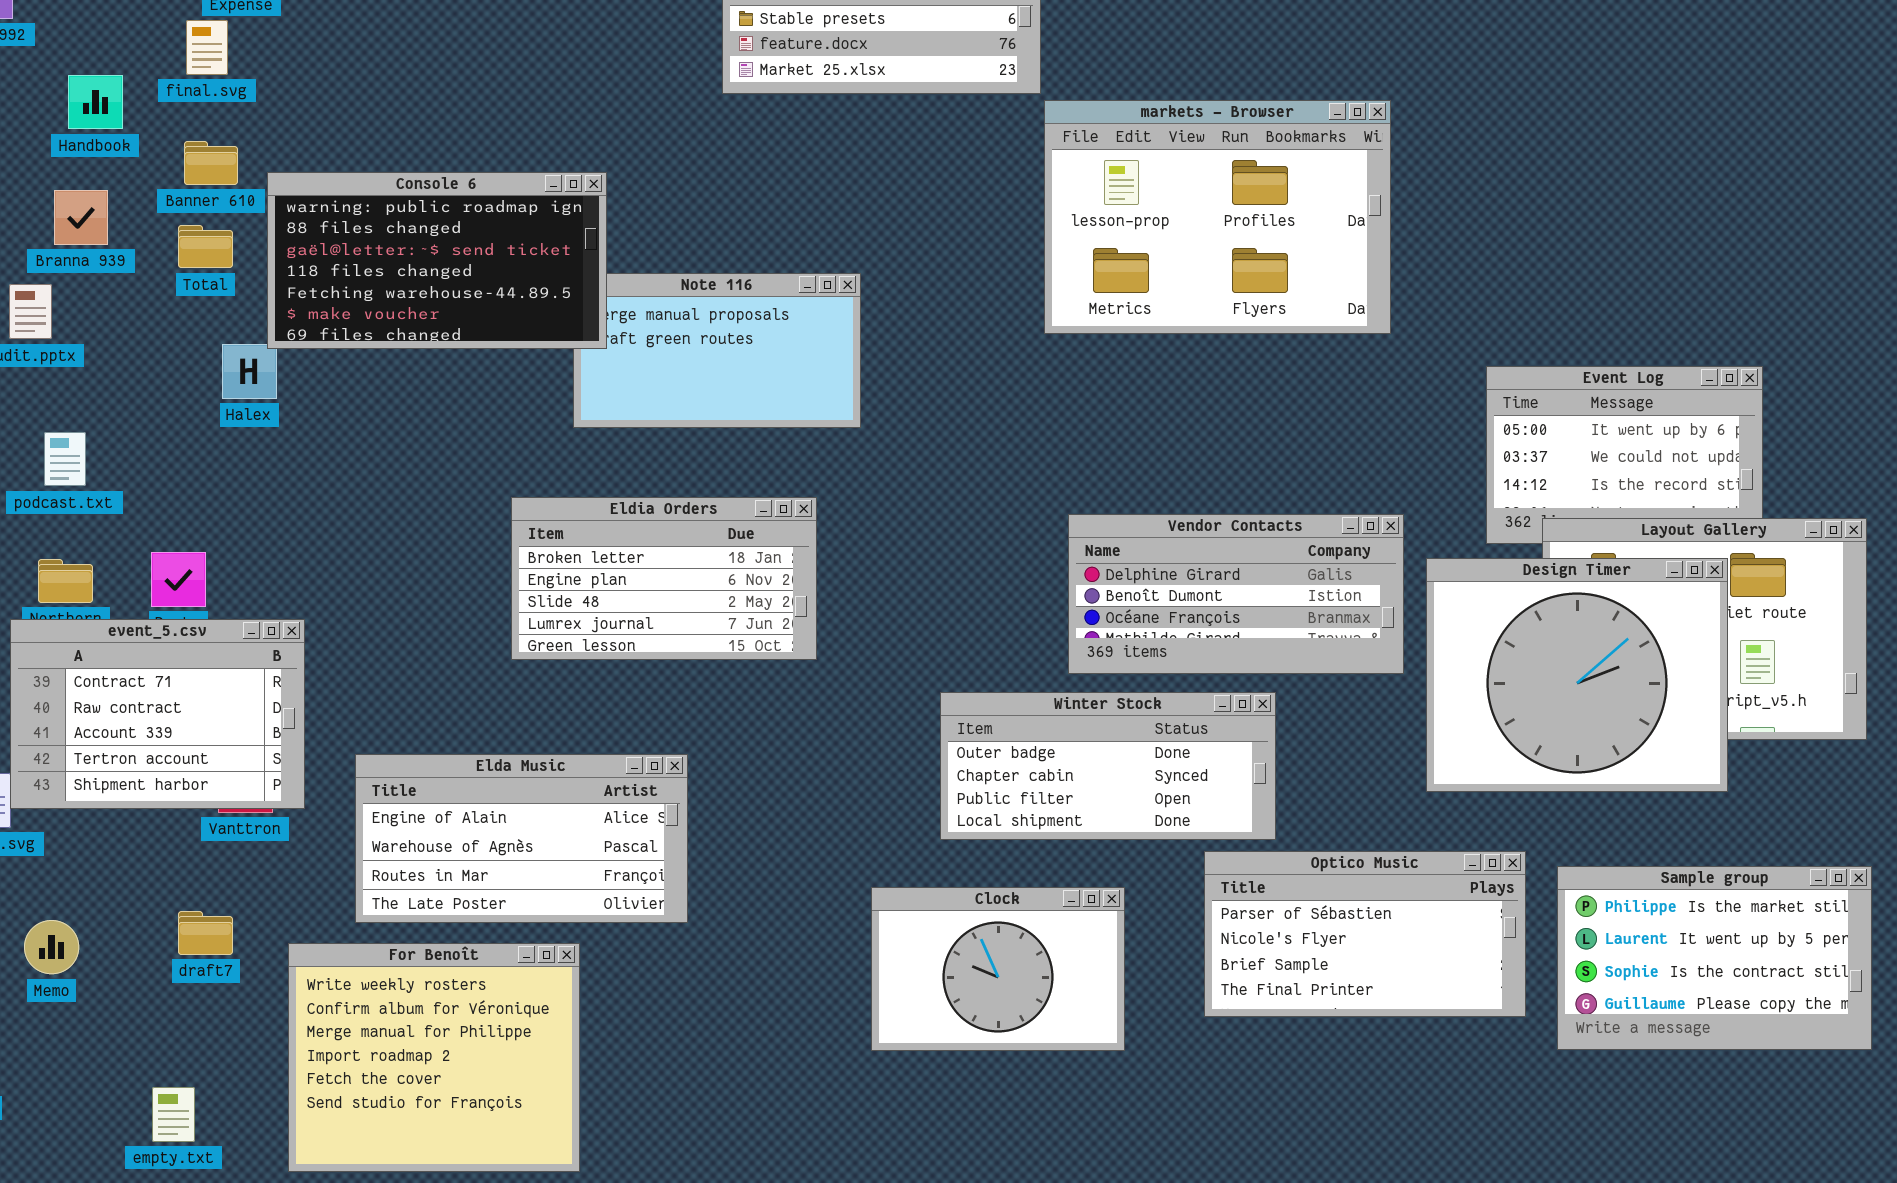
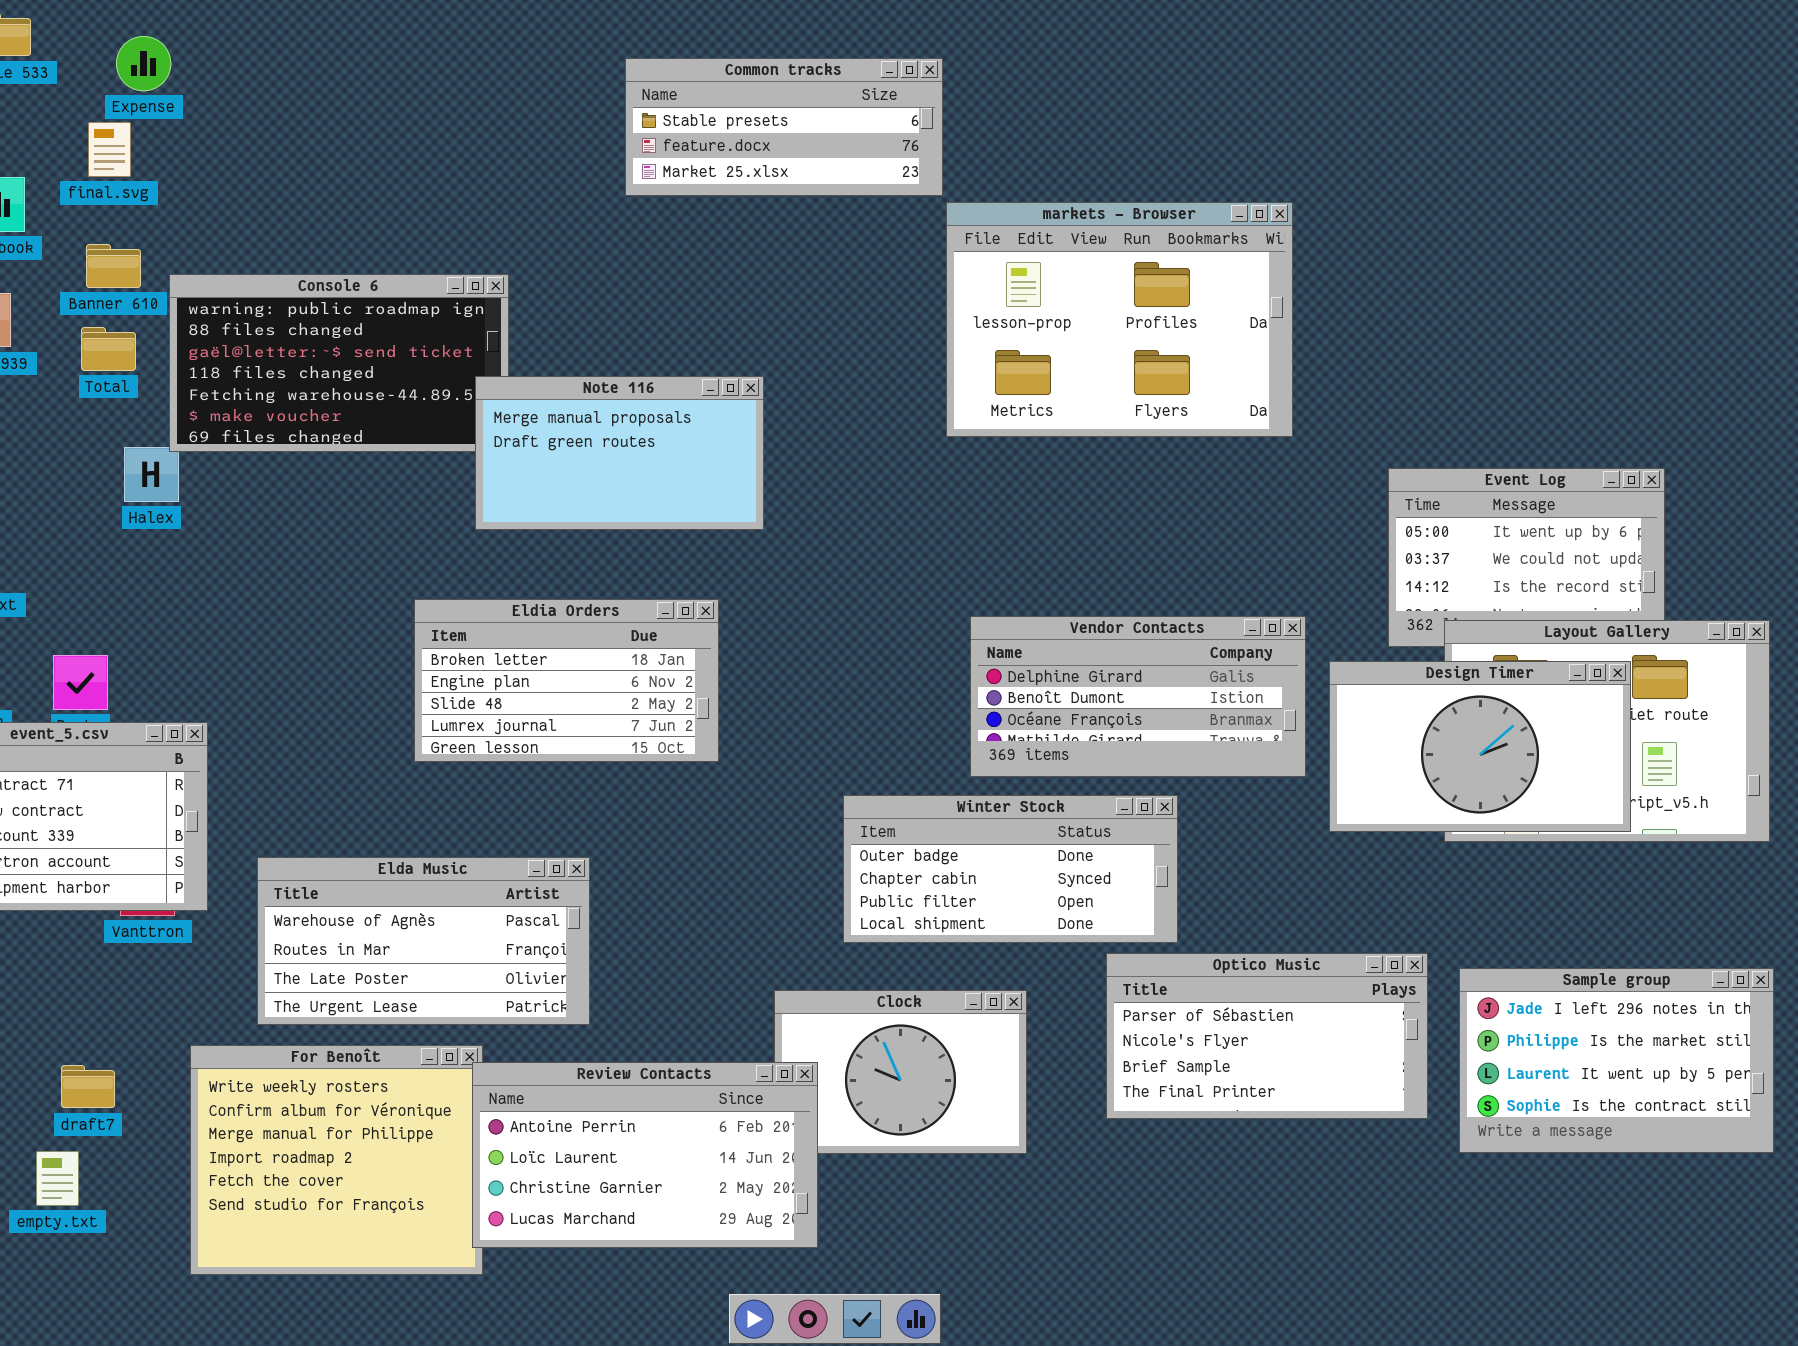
Note 116: [573,273,861,428] -> [475,376,764,530], raised
Design Timer: [1426,558,1728,792] -> [1329,661,1631,832], resized
Elda Music: [355,754,688,923] -> [257,857,590,1025], scrolled down 1 row
Sample group: [1557,866,1872,1050] -> [1459,968,1774,1153], scrolled up 1 row
draft7: [178,911,233,955] -> [61,1065,115,1108], moved
Review Contacts: none -> [472,1062,818,1248], opened
empty.txt: [152,1087,195,1142] -> [36,1151,79,1206], moved

